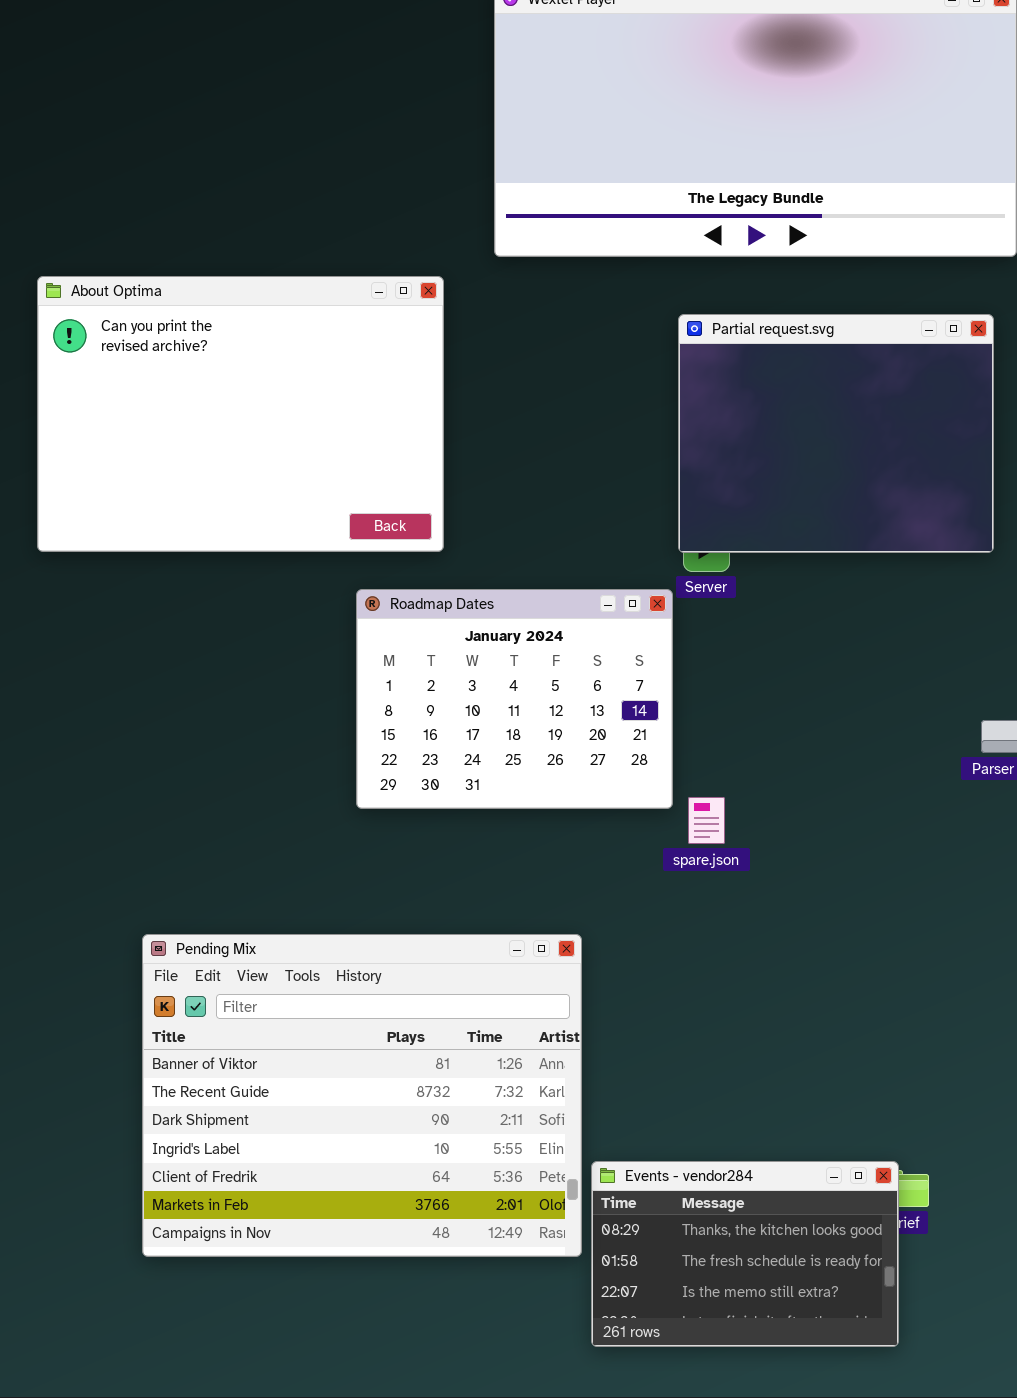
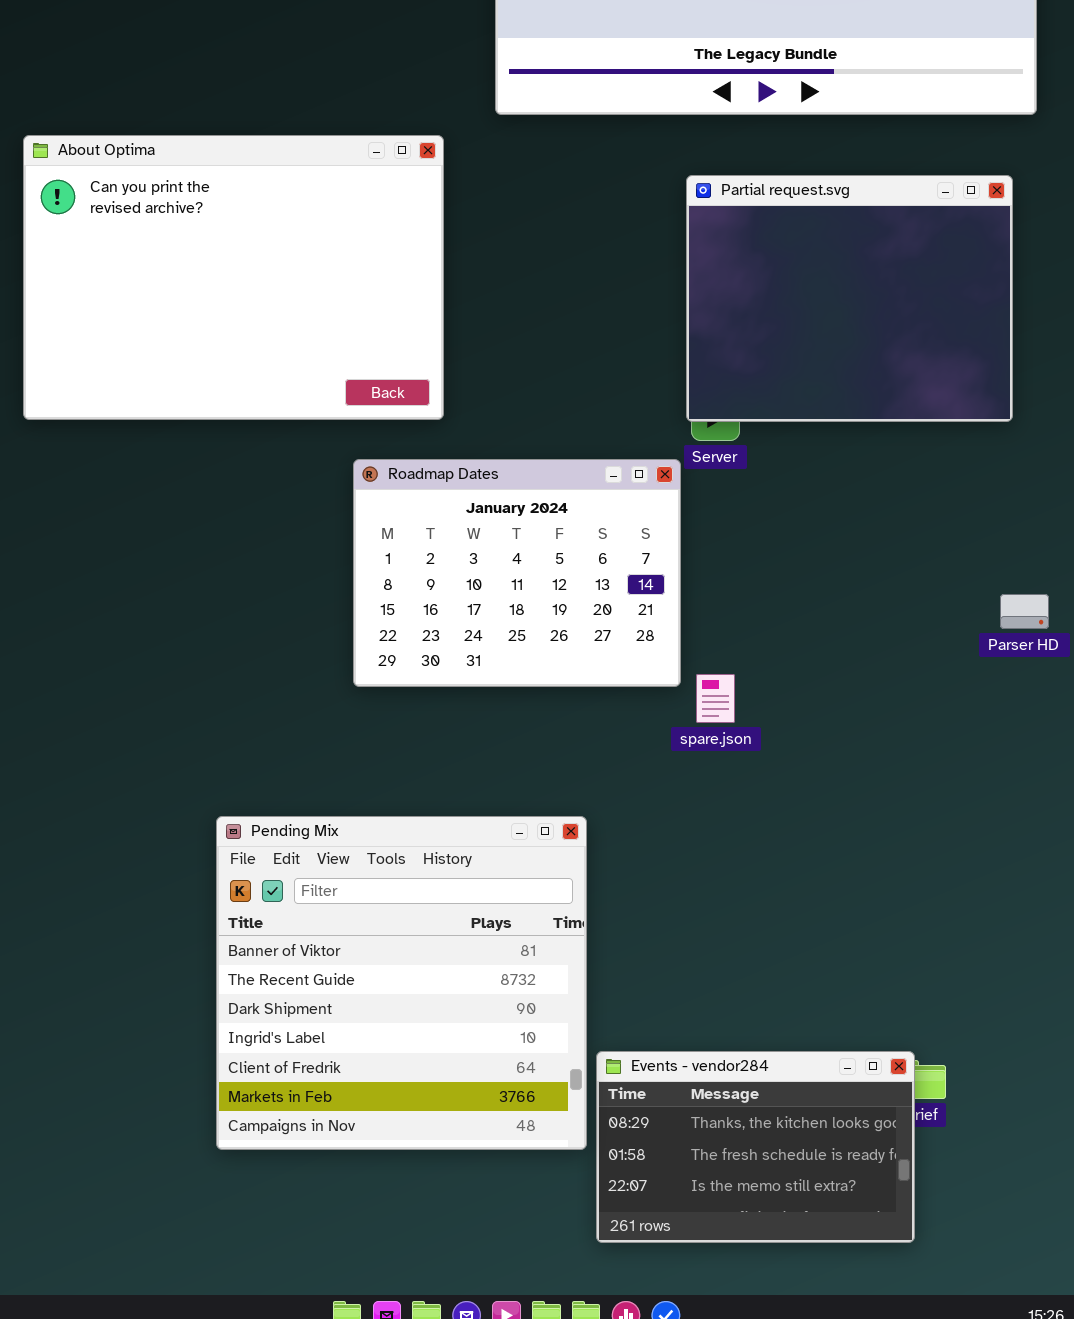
Pending Mix: [142,934,582,1257] -> [216,816,587,1150], resized

